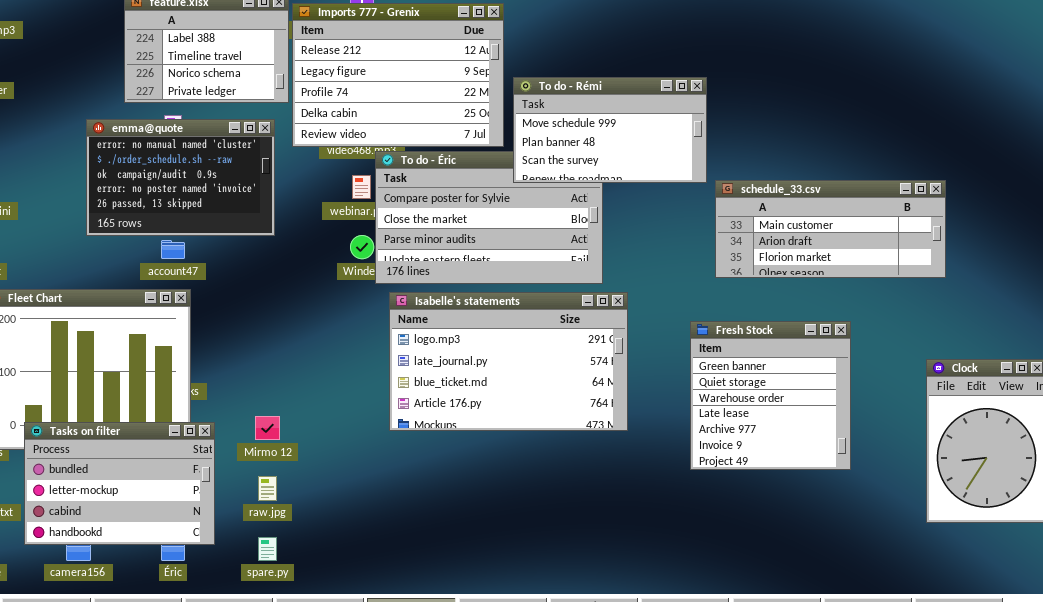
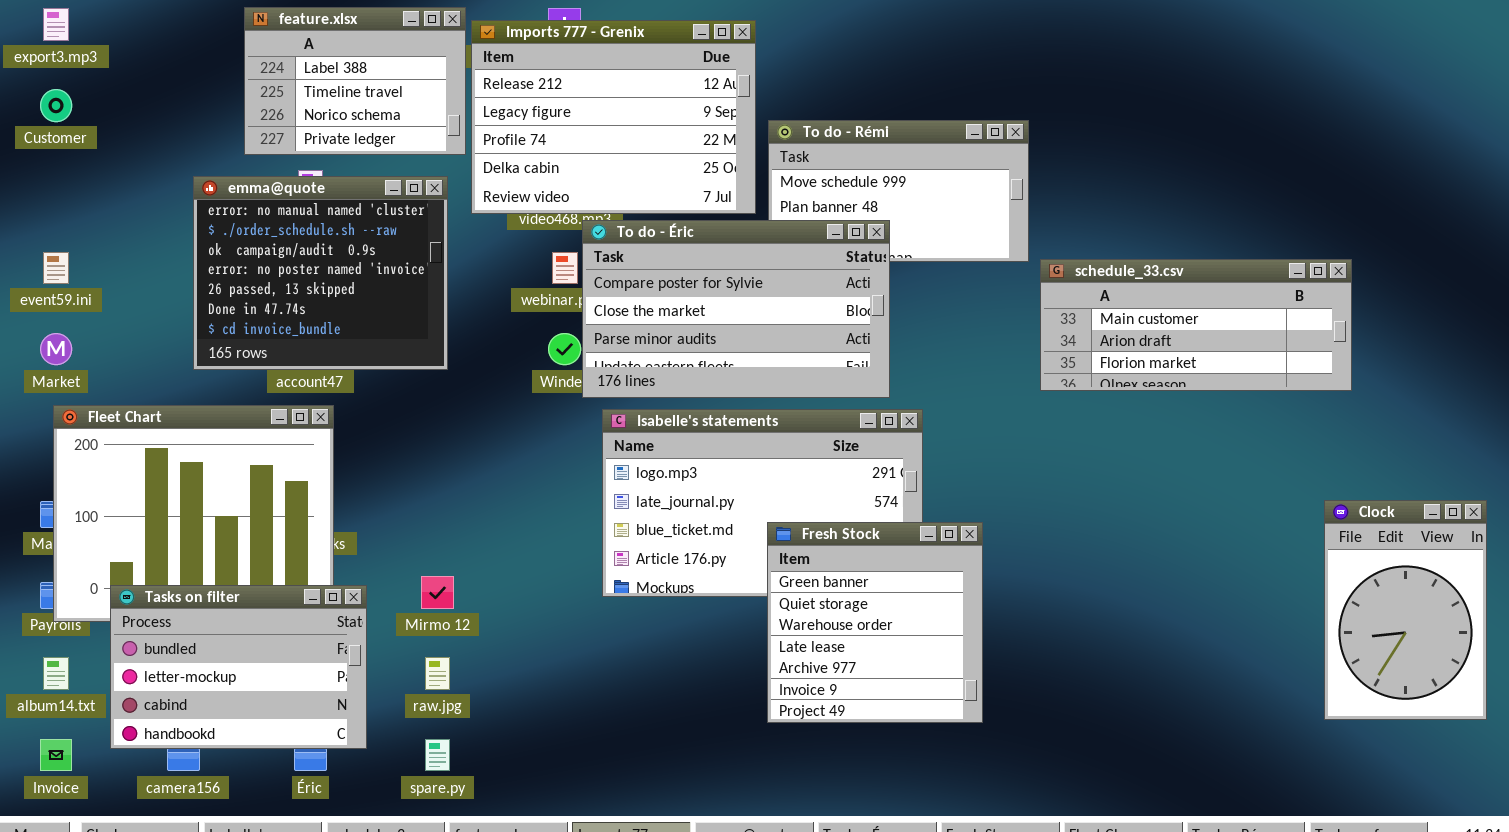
emma@quote: [86,119,275,236] -> [193,176,448,370], resized
To do - Éric: [375,151,603,284] -> [582,220,890,398], raised
Fresh Stock: [690,321,851,470] -> [767,522,983,723], moved

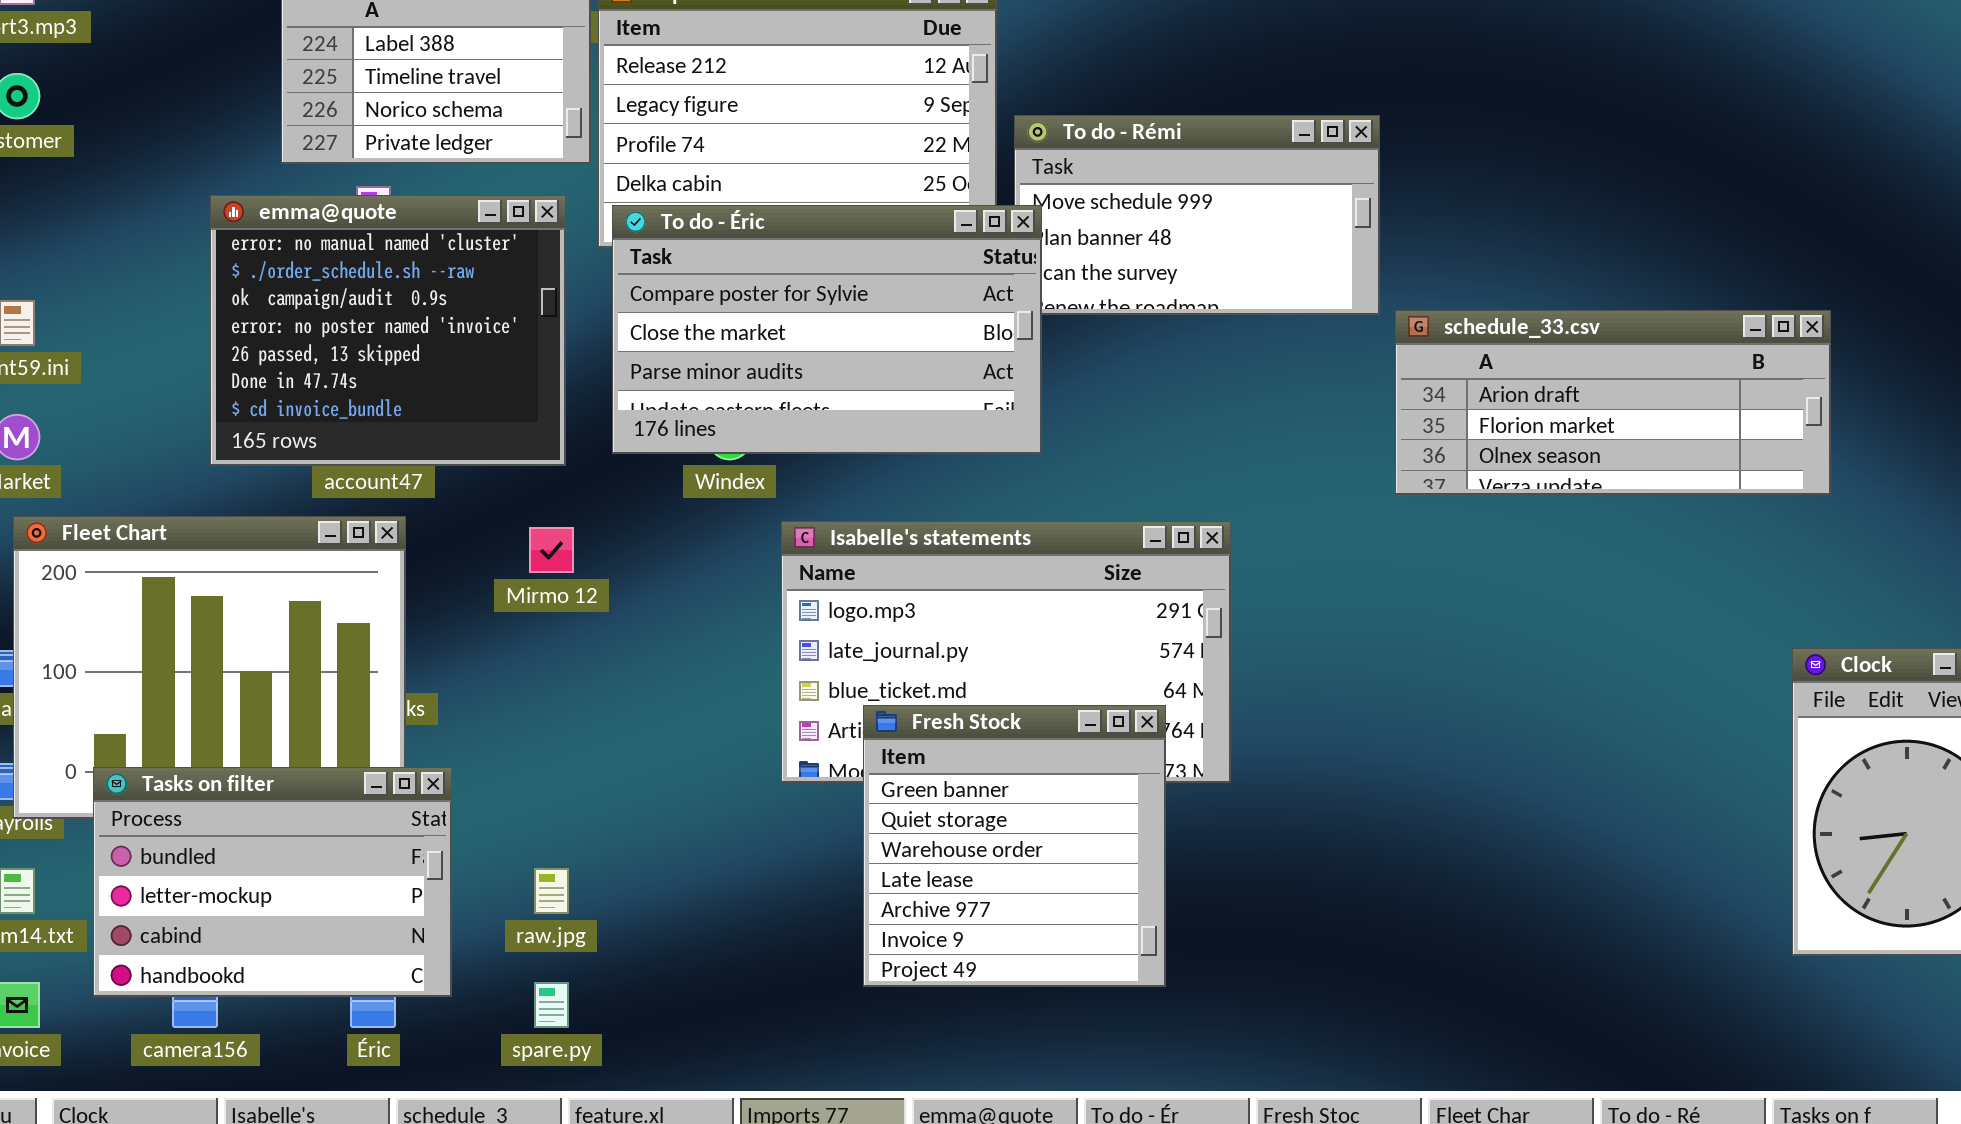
To do - Éric: [582,220,890,398] -> [612,205,1042,454], moved
schedule_33.csv: [1040,259,1352,391] -> [1395,310,1831,495], scrolled down 1 row
Fresh Stock: [767,522,983,723] -> [863,705,1166,987], moved
Mirmo 12: [421,576,454,609] -> [529,527,574,573], moved

